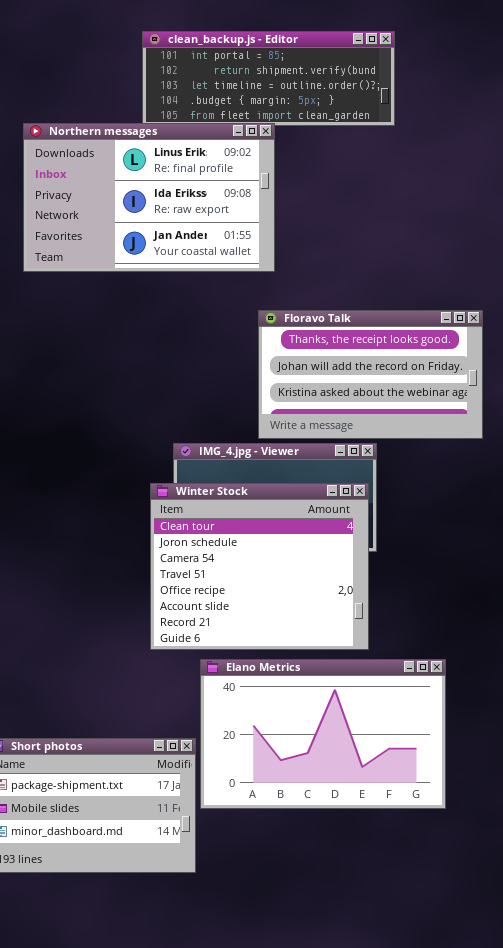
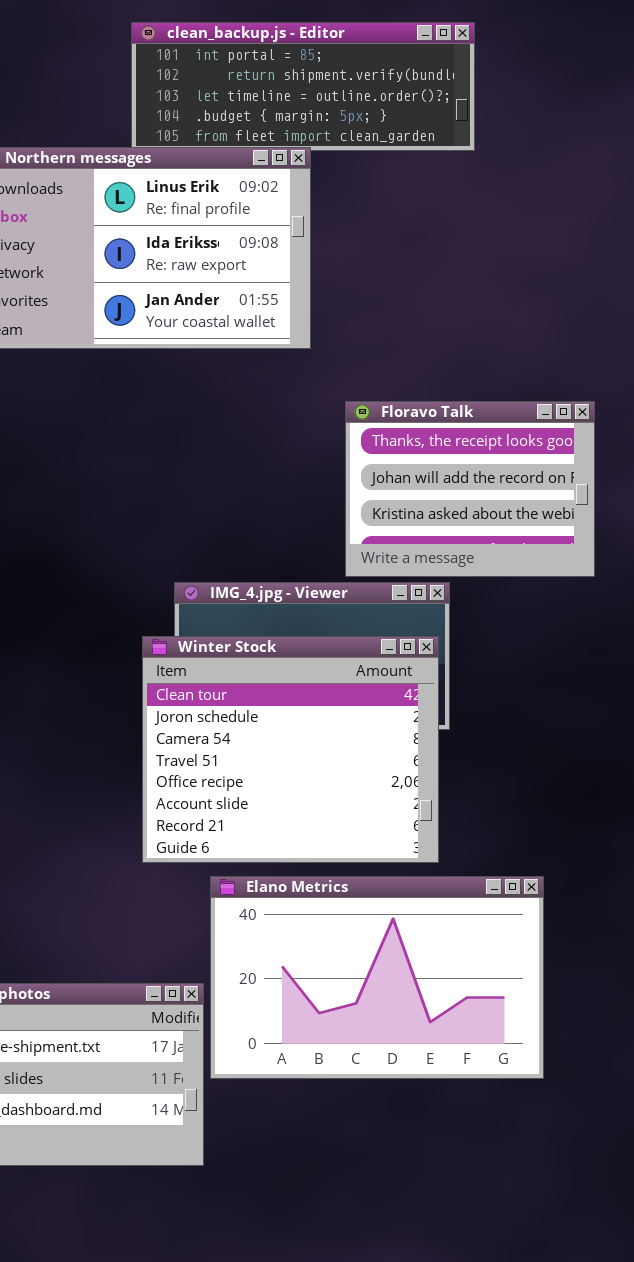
Floravo Talk: [258,310,483,439] -> [345,401,595,577], resized

